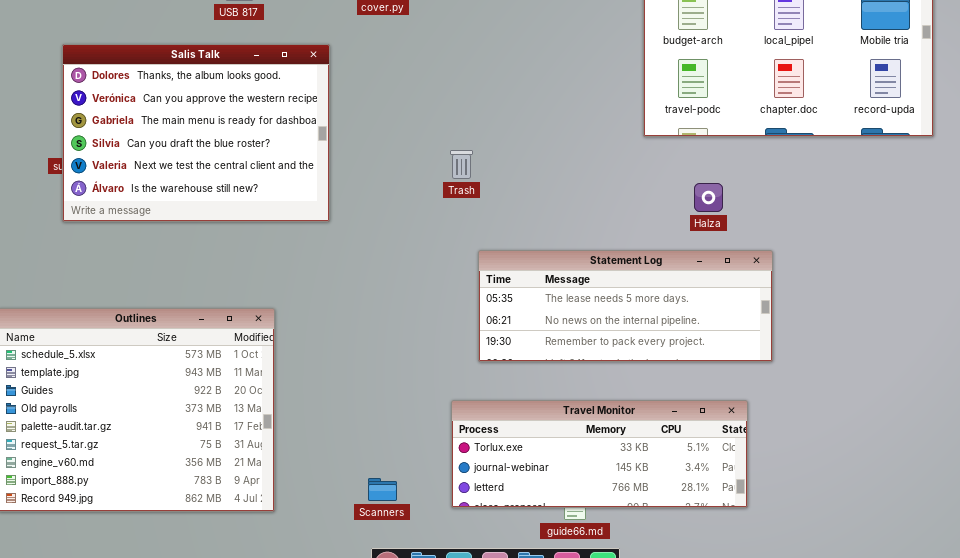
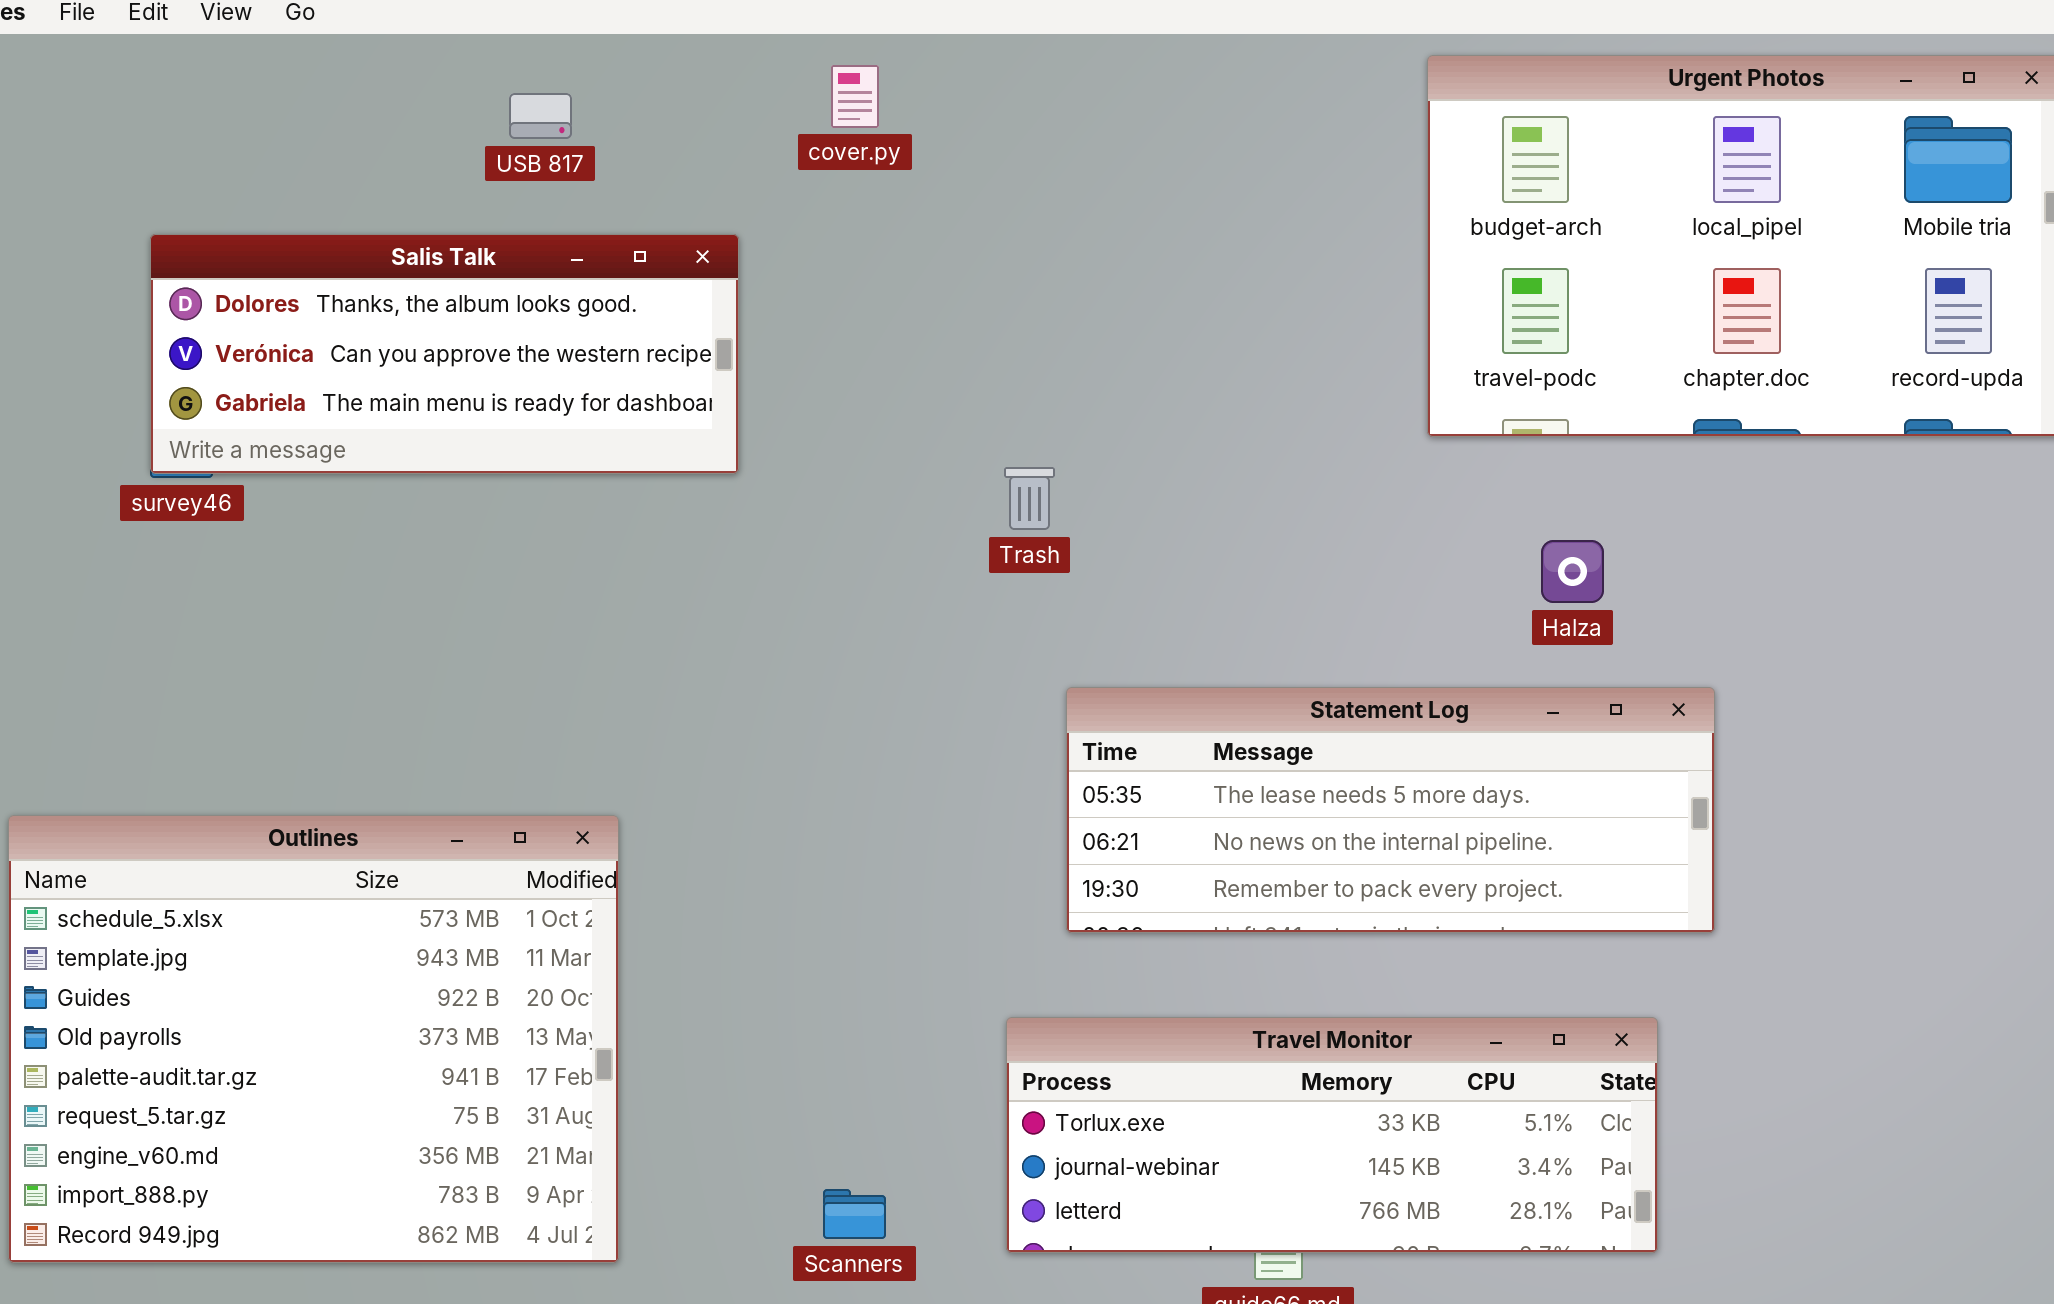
Salis Talk: [62,44,330,222] -> [150,234,739,474], resized

